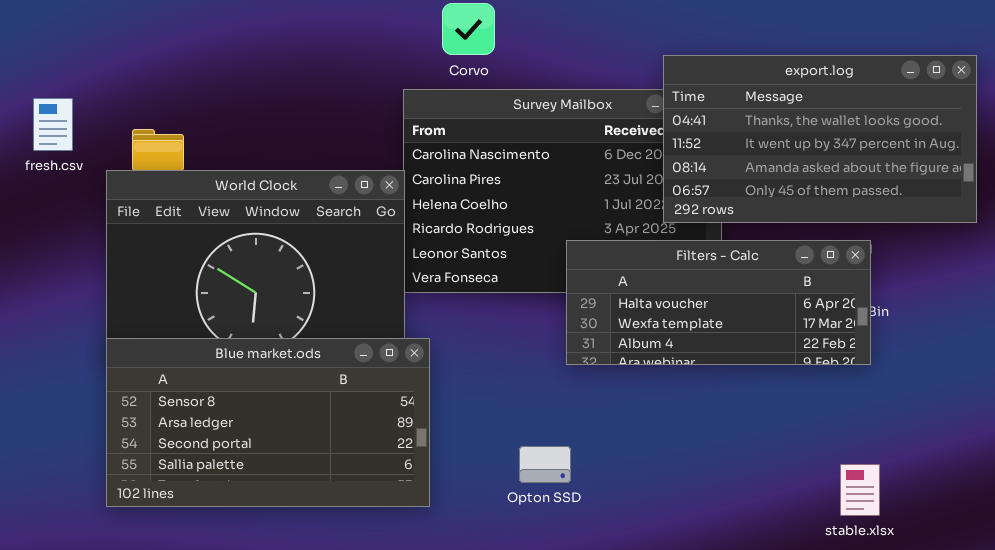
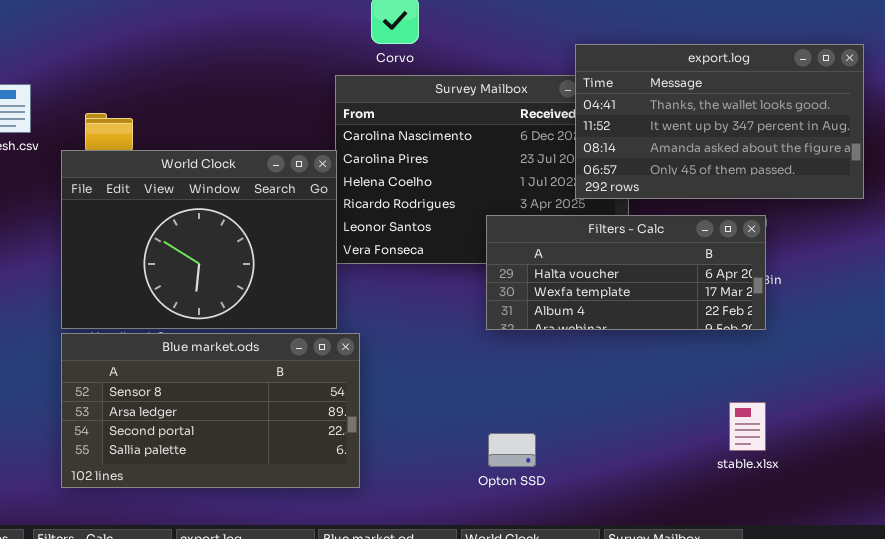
Blue market.ods: [106,338,430,507] -> [61,333,360,488], moved
Opton SSD: [519,446,571,483] -> [488,433,536,467], moved
stable.xlsx: [840,464,880,516] -> [729,402,766,451], moved

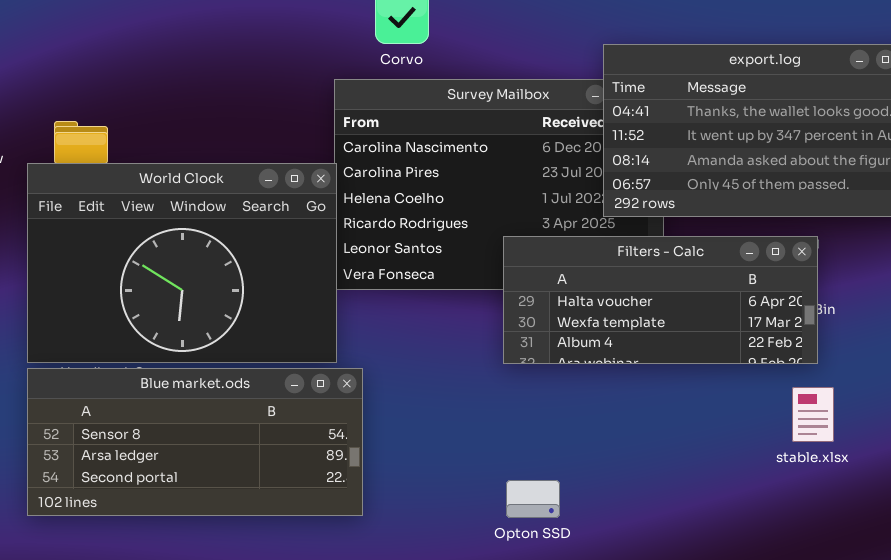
Blue market.ods: [61,333,360,488] -> [27,368,363,516], resized
stable.xlsx: [729,402,766,451] -> [792,387,834,442], moved

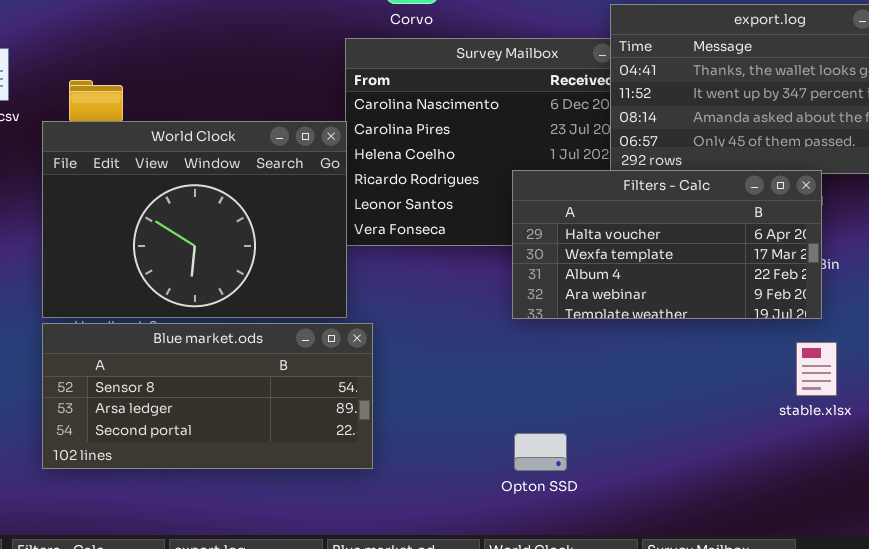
Filters - Calc: [503,236,818,364] -> [512,170,822,319], resized

